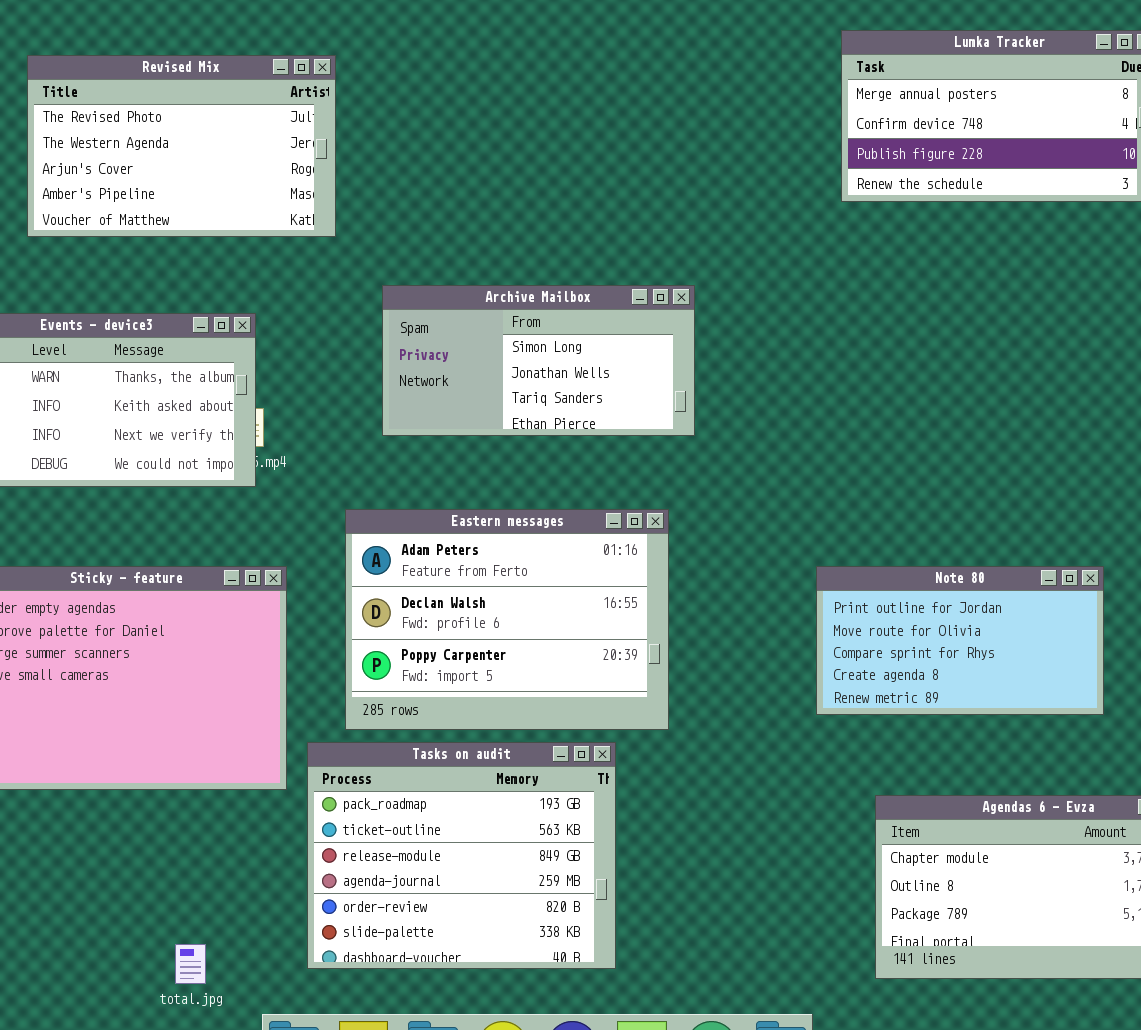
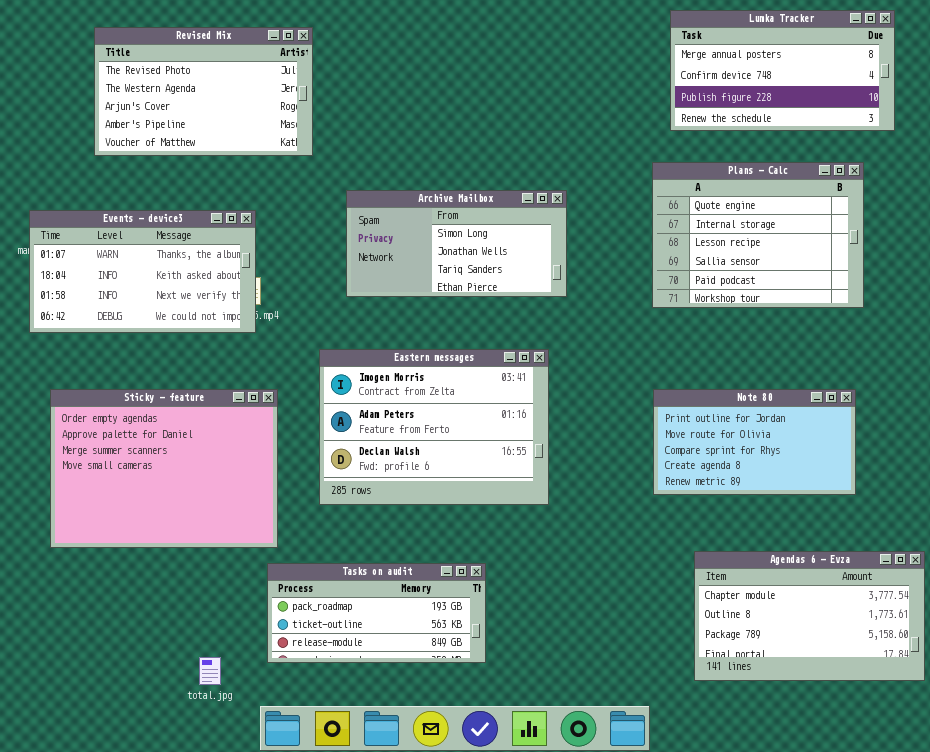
Plans - Calc: none -> [652,162,864,308], opened
Eastern messages: [345,509,669,730] -> [319,349,549,505], scrolled up 1 row
Tasks on audit: [307,742,616,969] -> [267,563,486,663], moved, resized

